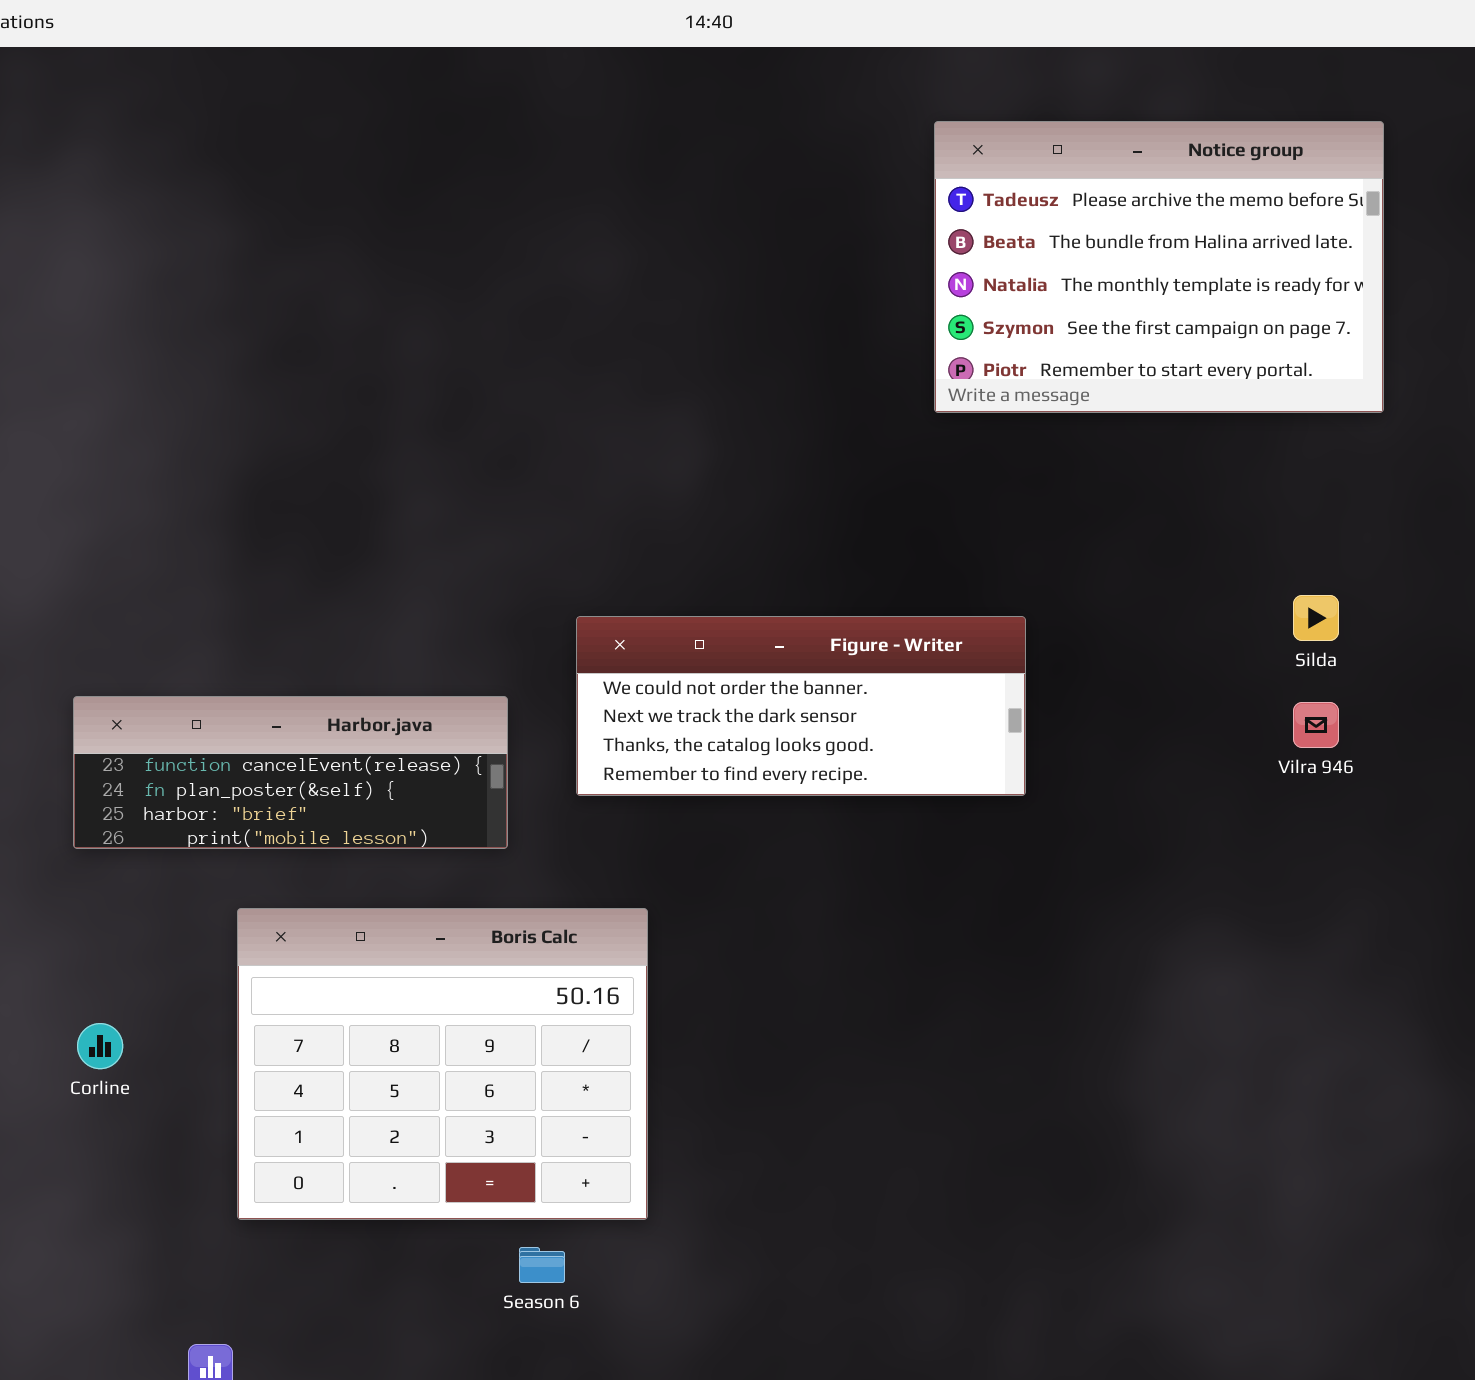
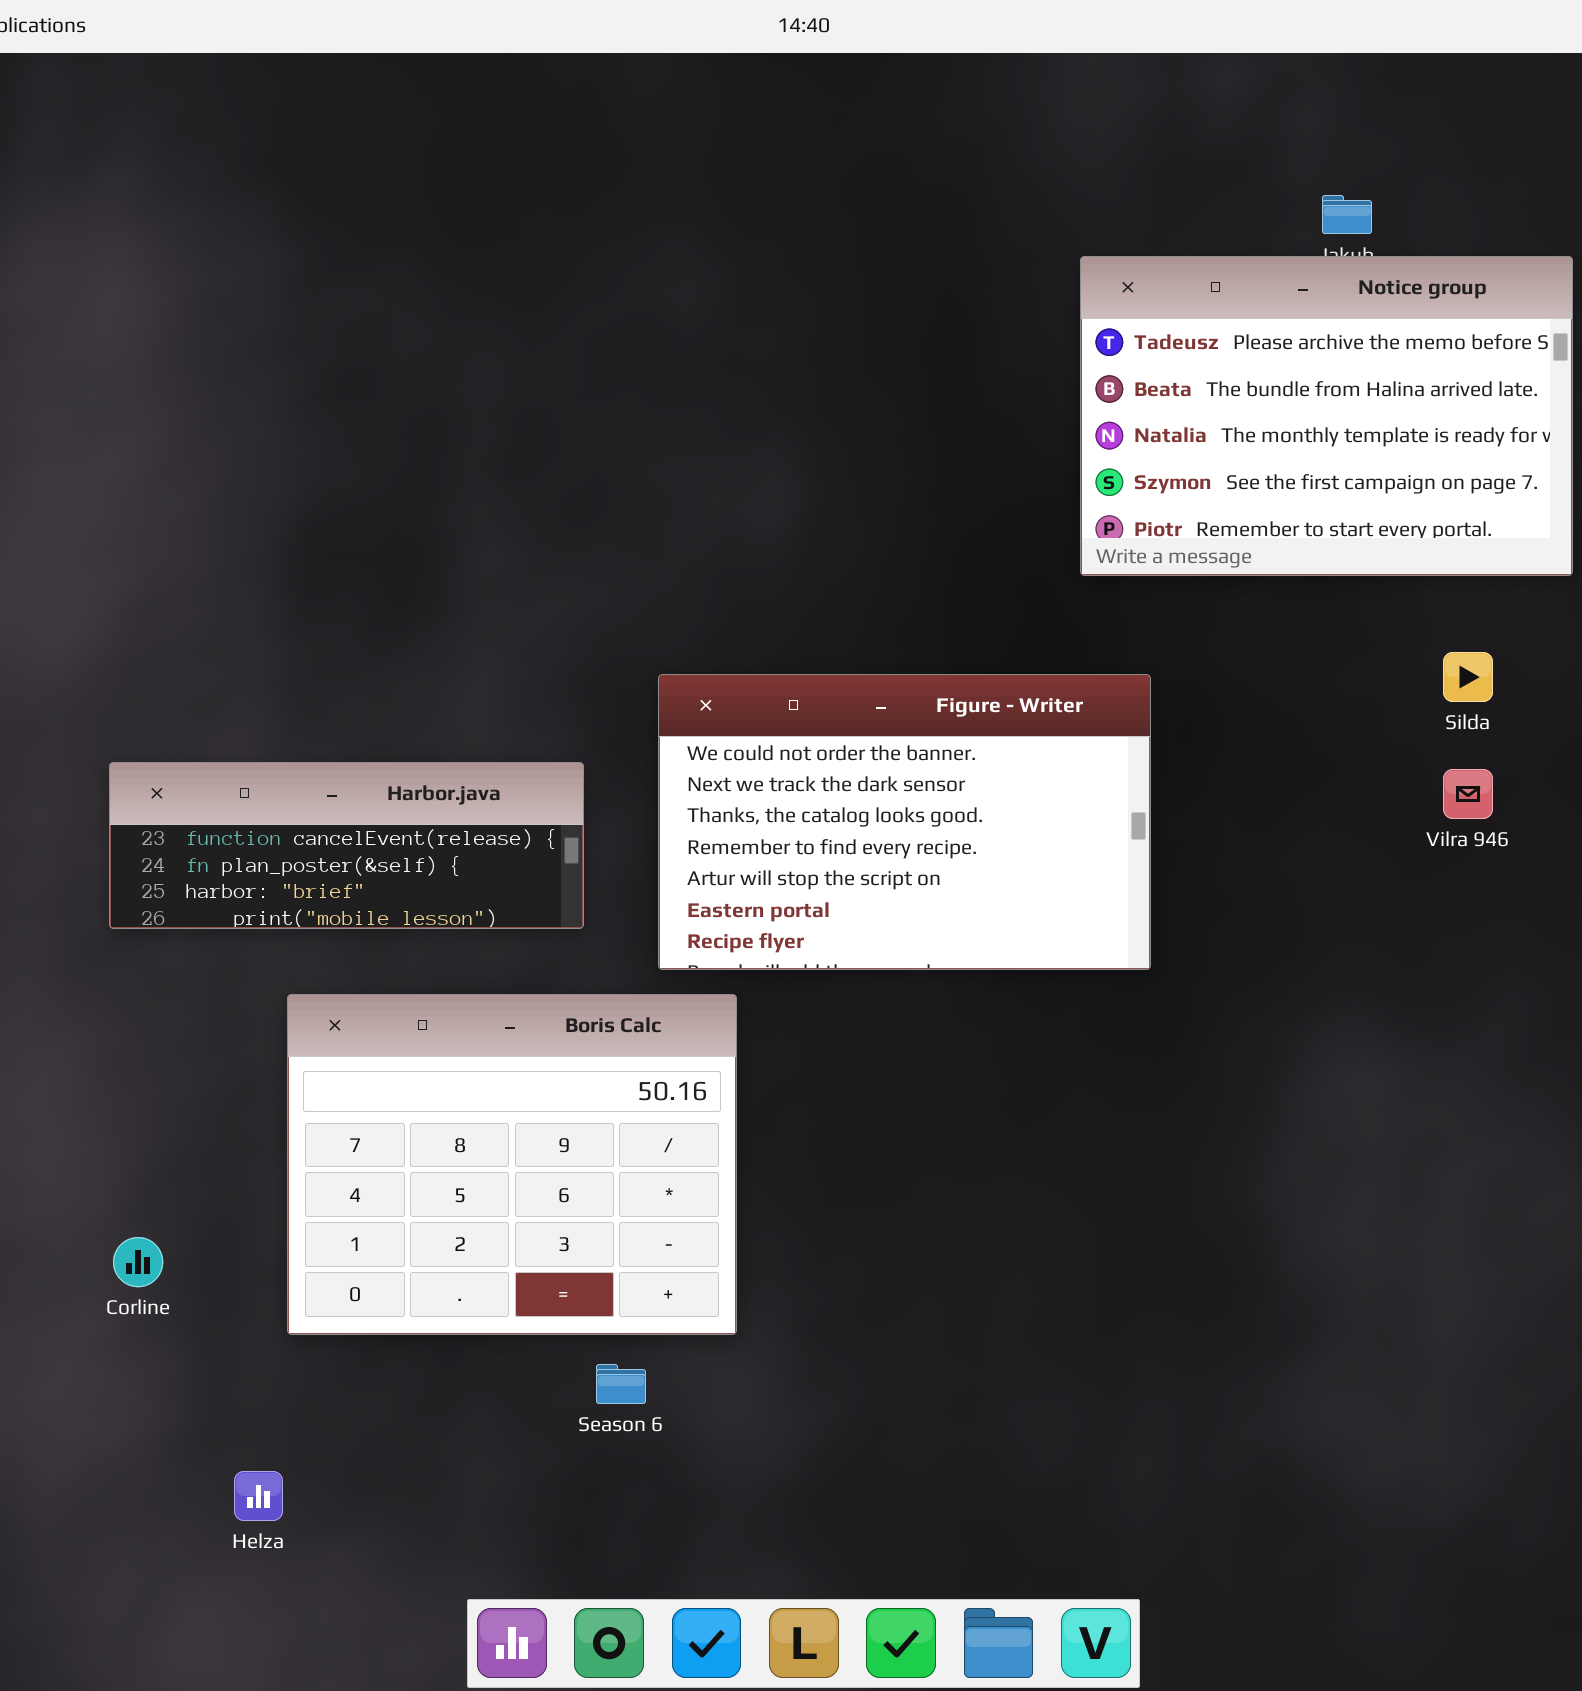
Notice group: [934,121,1384,413] -> [1080,256,1573,576], moved
Figure - Writer: [576,616,1026,796] -> [658,674,1151,970], resized
Corline: [77,1023,123,1069] -> [113,1237,163,1287], moved

